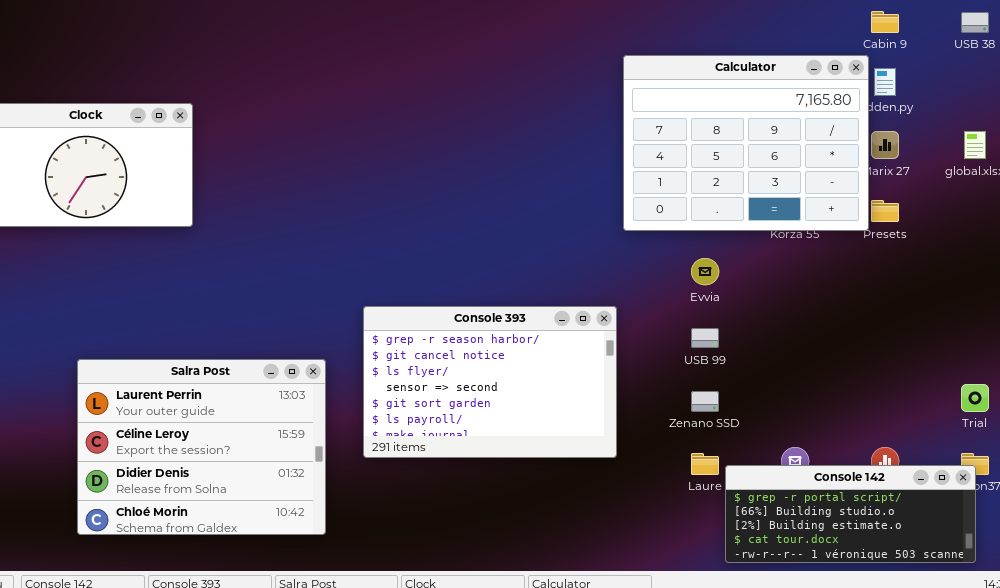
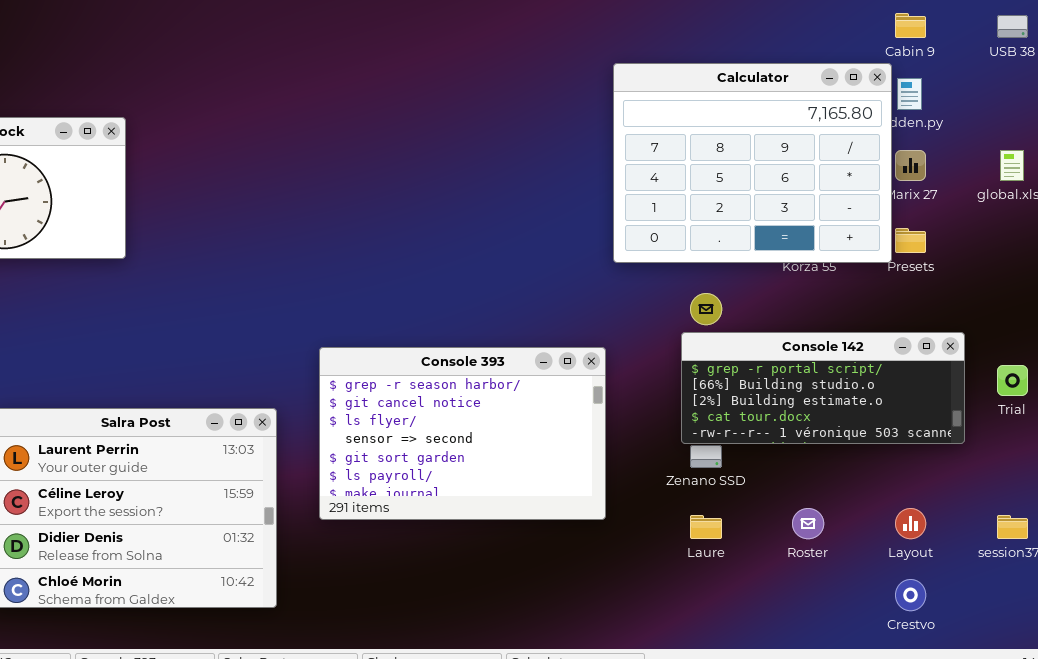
Trial: [961,384,989,412] -> [997,365,1028,396], moved
Console 142: [725,465,976,563] -> [681,332,965,444], moved

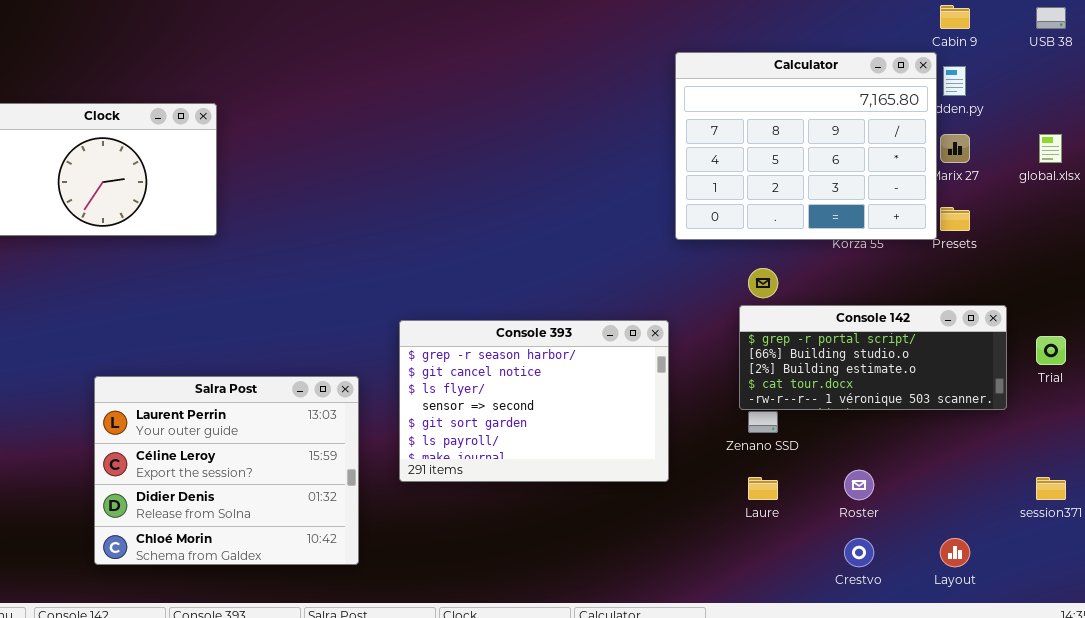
Layout: [895,508,926,539] -> [940,538,970,567], moved
Crestvo: [895,579,926,611] -> [844,538,874,567], moved

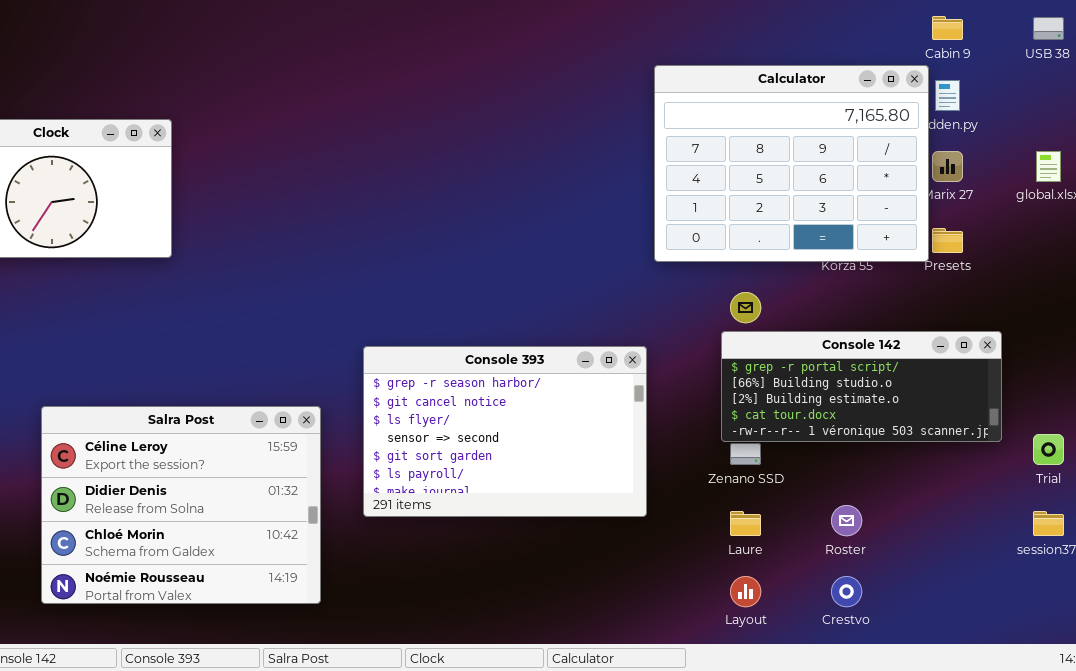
Trial: [1036,336,1066,365] -> [1033,434,1064,465], moved
Salra Post: [94,376,359,565] -> [41,406,321,604], scrolled down 1 row
Layout: [940,538,970,567] -> [730,576,761,607], moved

